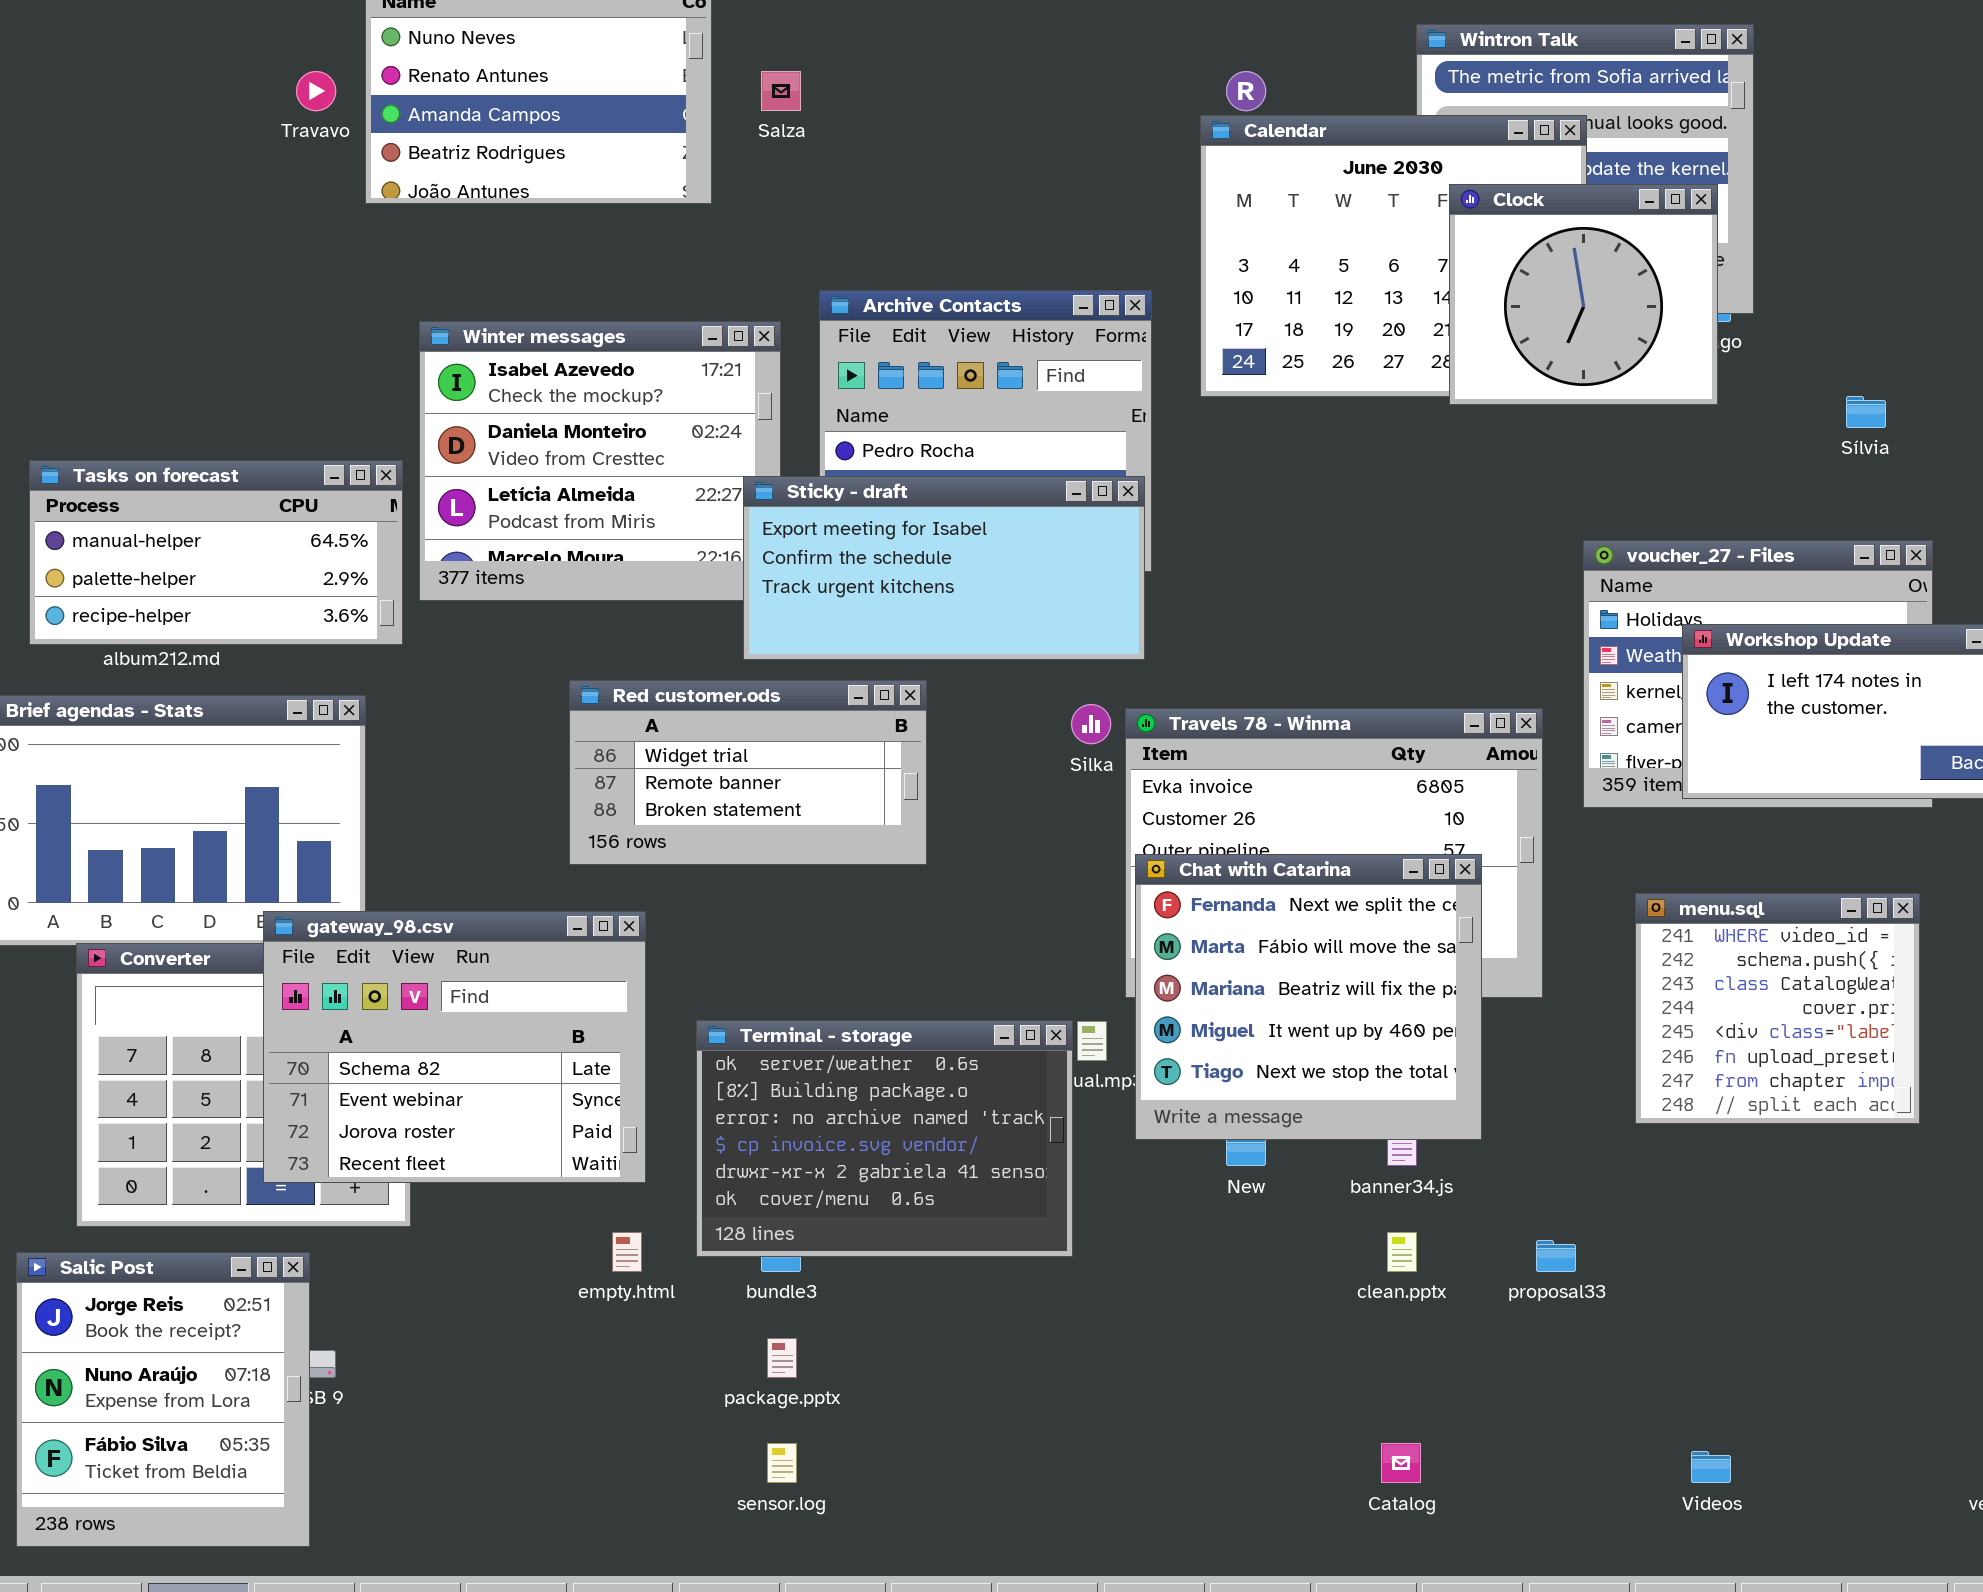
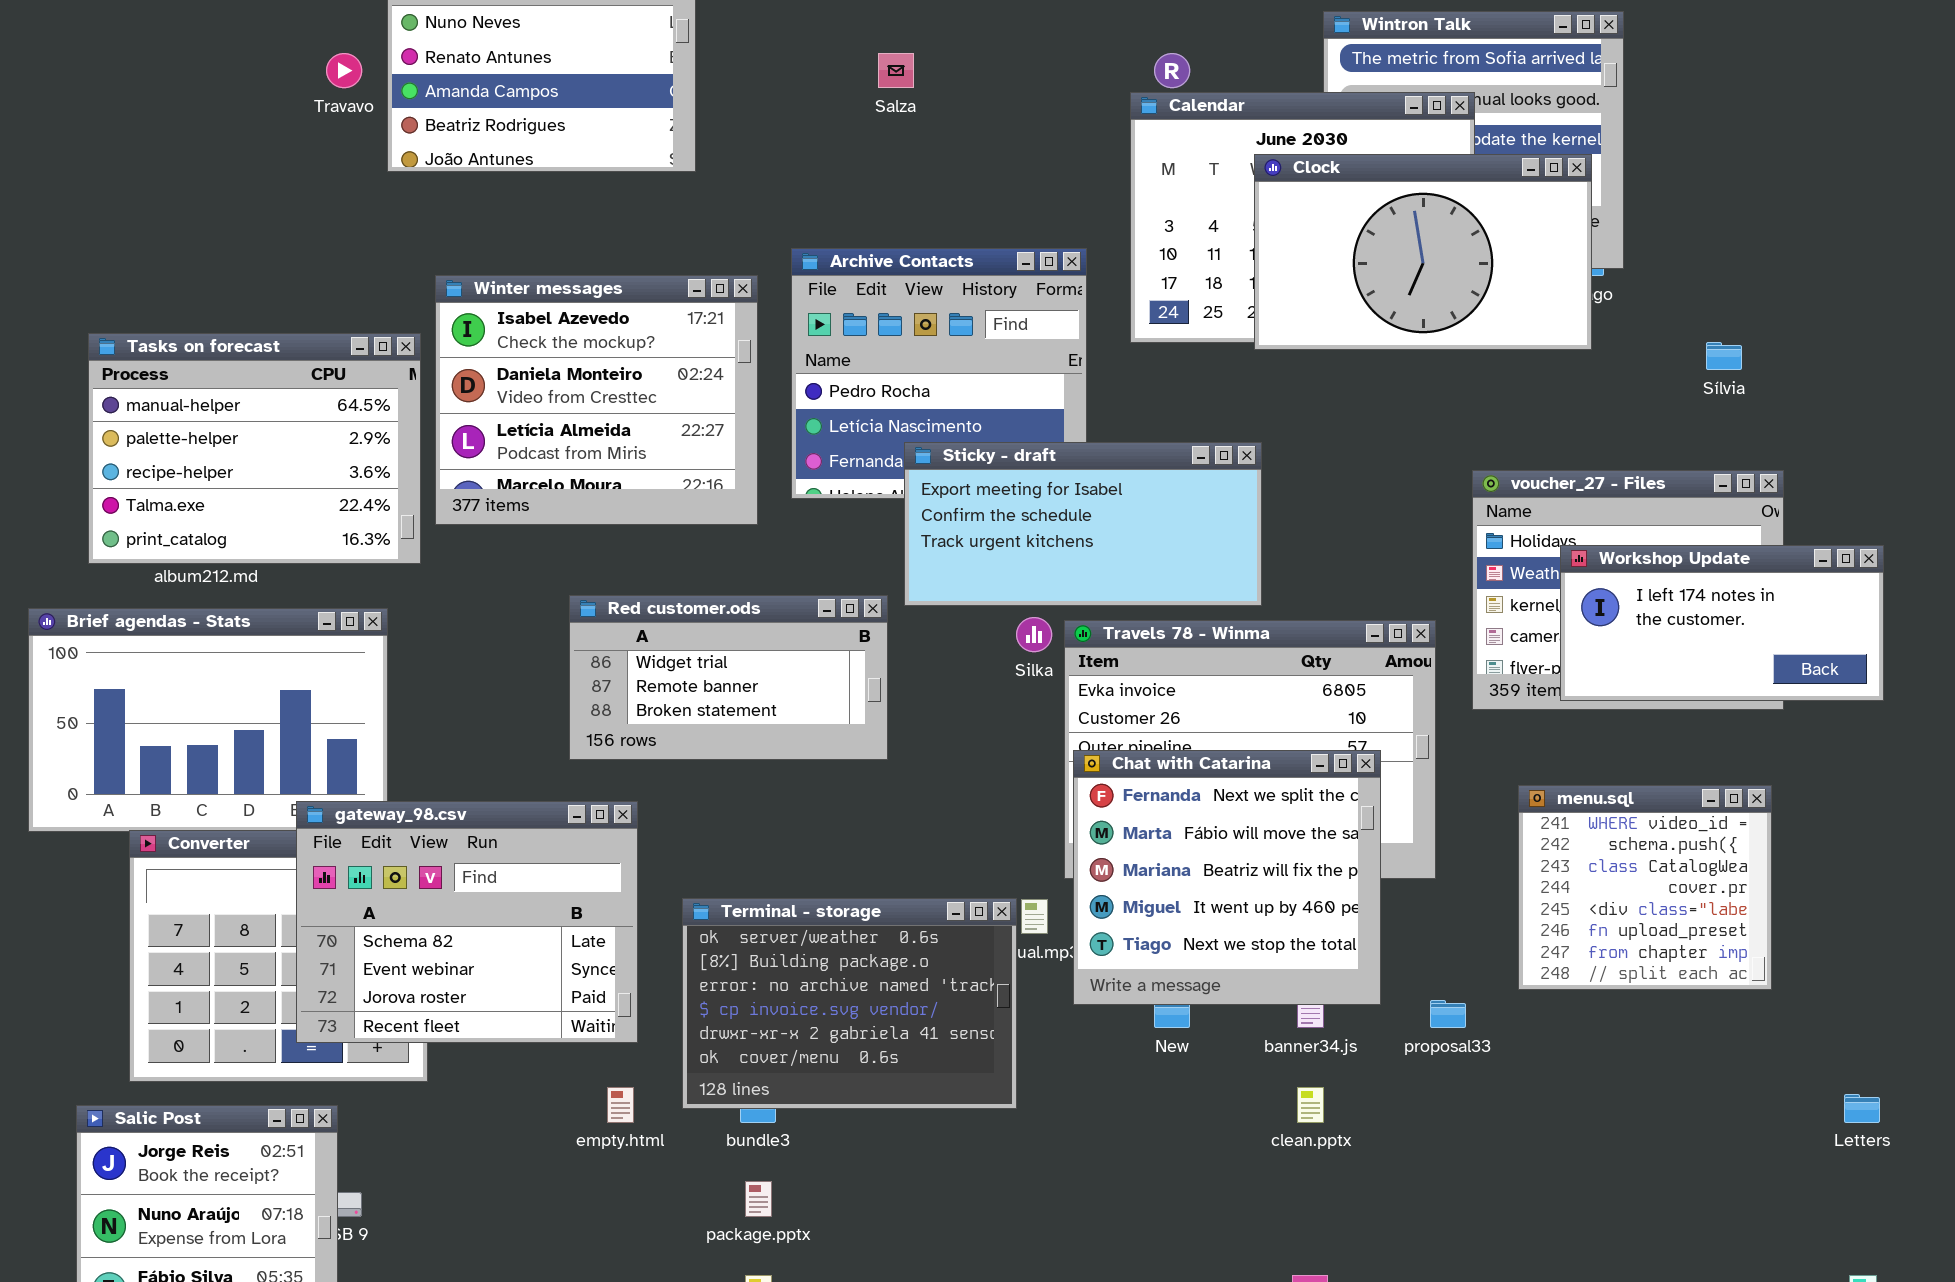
Salza: [761,71,801,111] -> [878,53,914,88], moved
Clock: [1449,184,1718,405] -> [1254,154,1592,350], resized
Tasks on forecast: [29,460,403,645] -> [88,333,421,564], resized
Sticky - draft: [743,476,1145,660] -> [904,442,1262,606], moved
proposal33: [1536,1240,1576,1272] -> [1430,1000,1466,1028], moved

